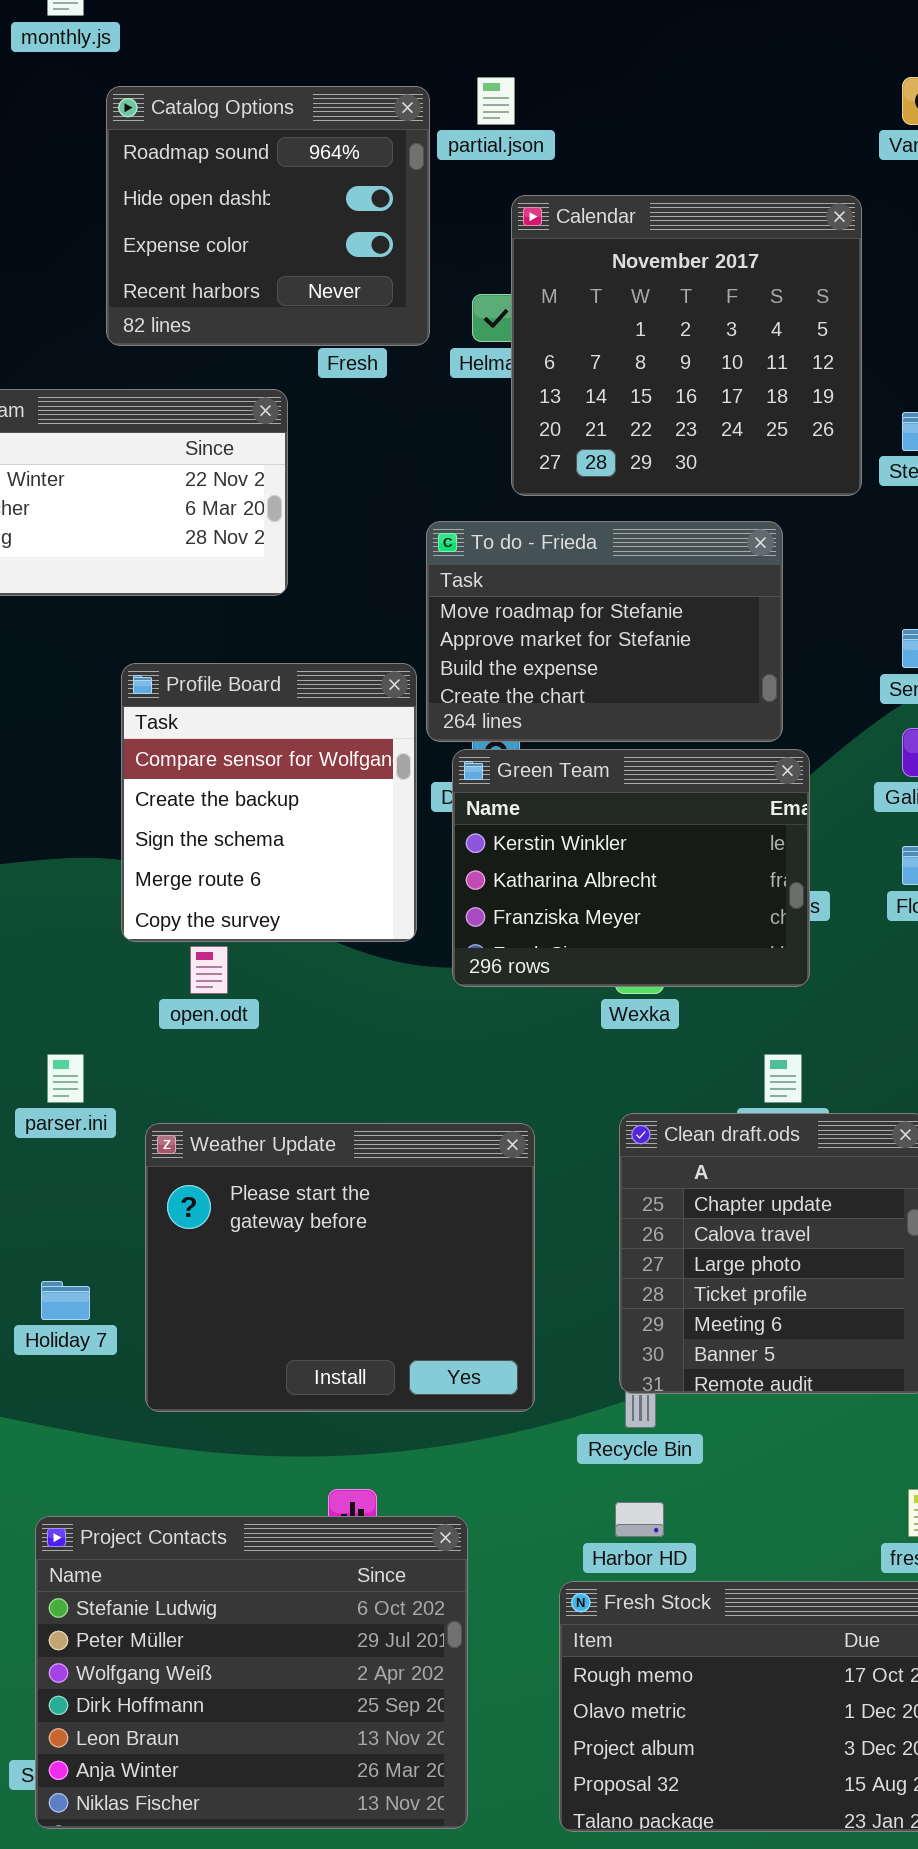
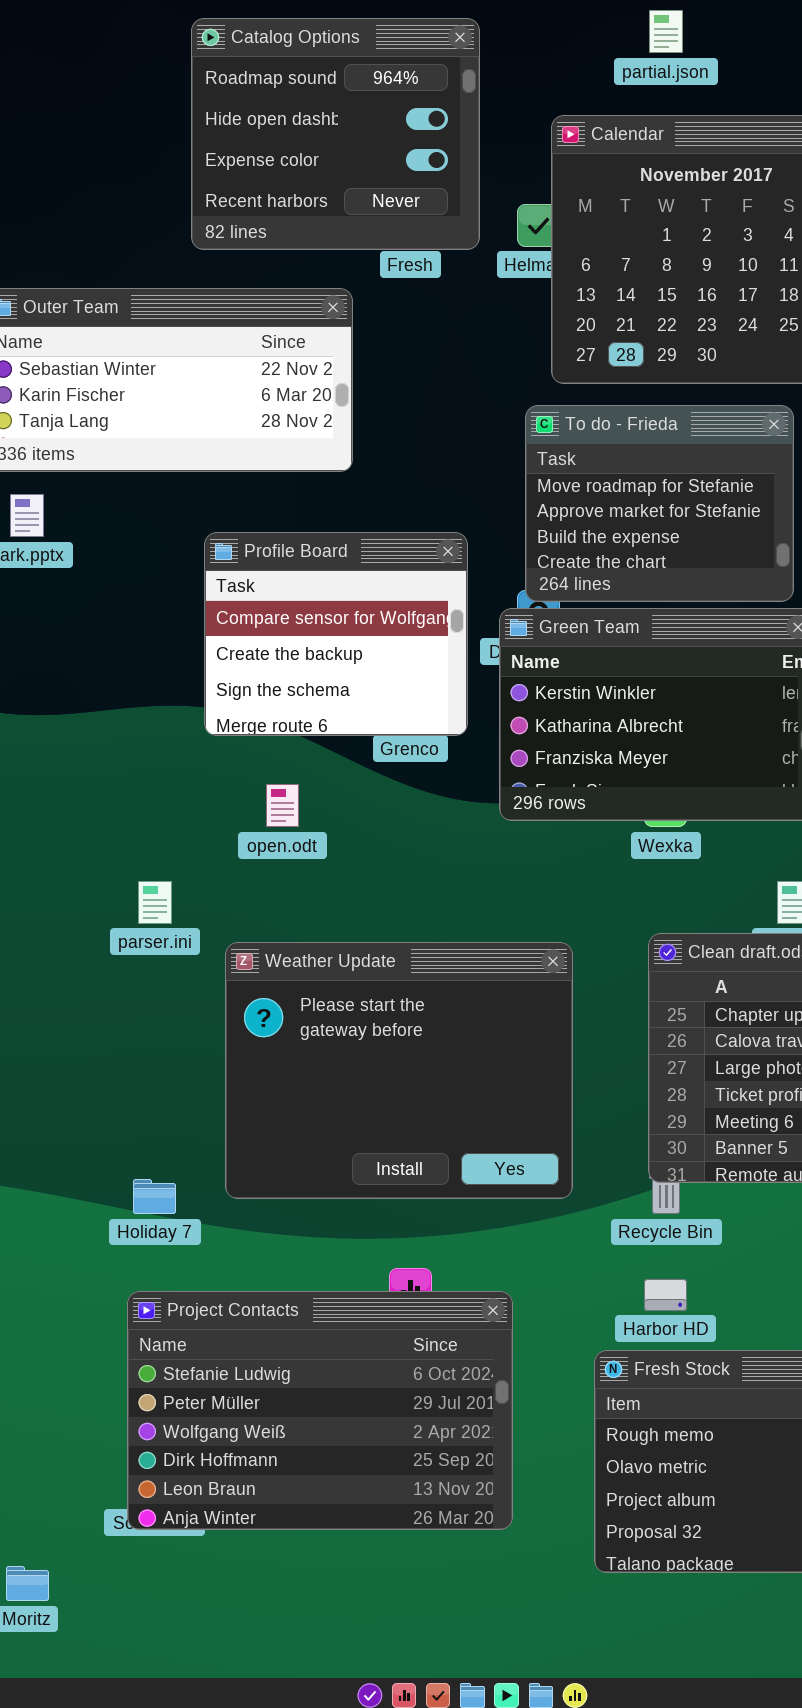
partial.json: [477,77,515,125] -> [649,10,683,53], moved
To do - Frieda: [426,521,783,742] -> [525,405,794,602], resized
Profile Board: [121,663,417,942] -> [204,532,468,736], resized
Holiday 7: [41,1281,90,1320] -> [133,1179,176,1214], moved
Project Contacts: [35,1516,468,1829] -> [127,1291,513,1530], resized

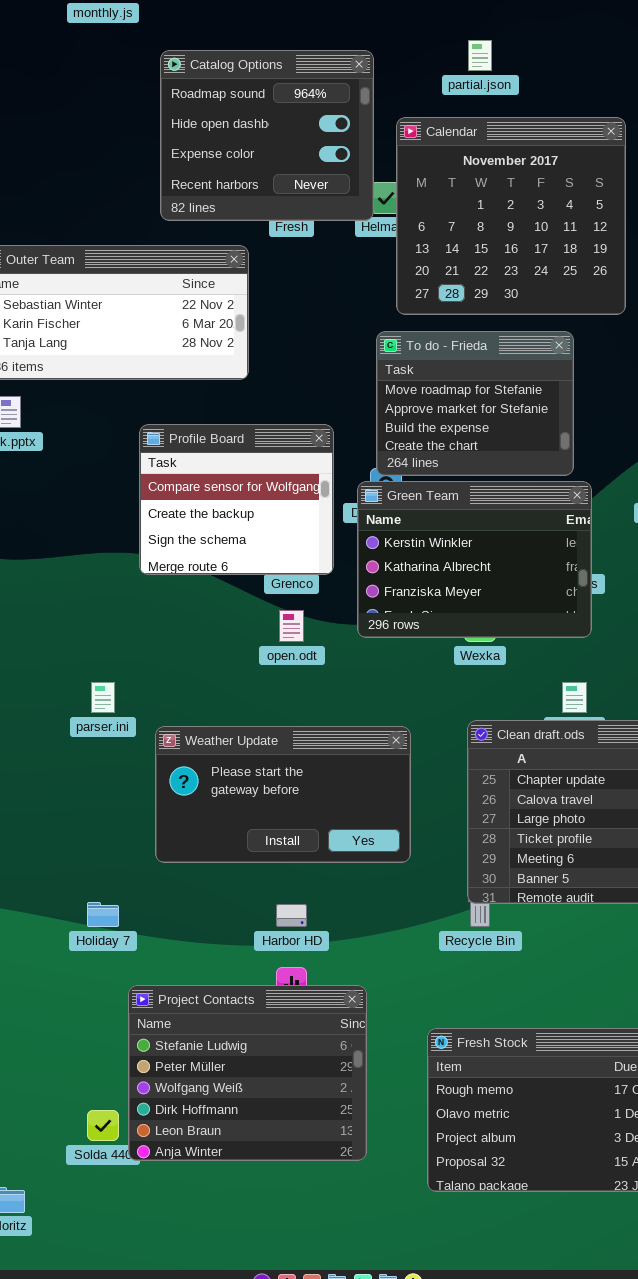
Catalog Options: [191,18,480,250] -> [160,50,374,221], moved
open.odt: [266,784,299,827] -> [279,610,304,642], moved
Weather Update: [225,942,573,1199] -> [155,726,411,863], resized
Harbor HD: [644,1279,687,1311] -> [276,904,307,927], moved
Project Contacts: [127,1291,513,1530] -> [128,985,367,1161], resized

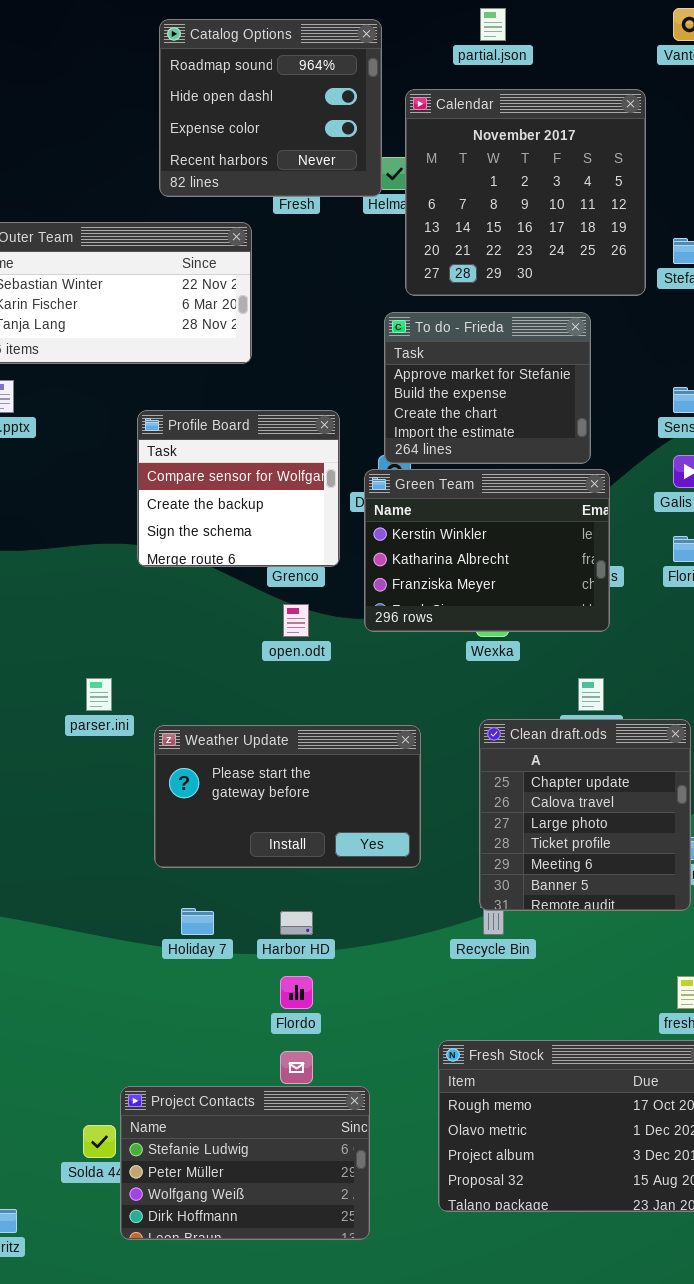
To do - Frieda: [376,331,574,476] -> [384,312,591,464], scrolled down 1 row
Holiday 7: [87,902,119,927] -> [181,908,214,935], moved
Project Contacts: [128,985,367,1161] -> [120,1086,370,1240], moved, resized

